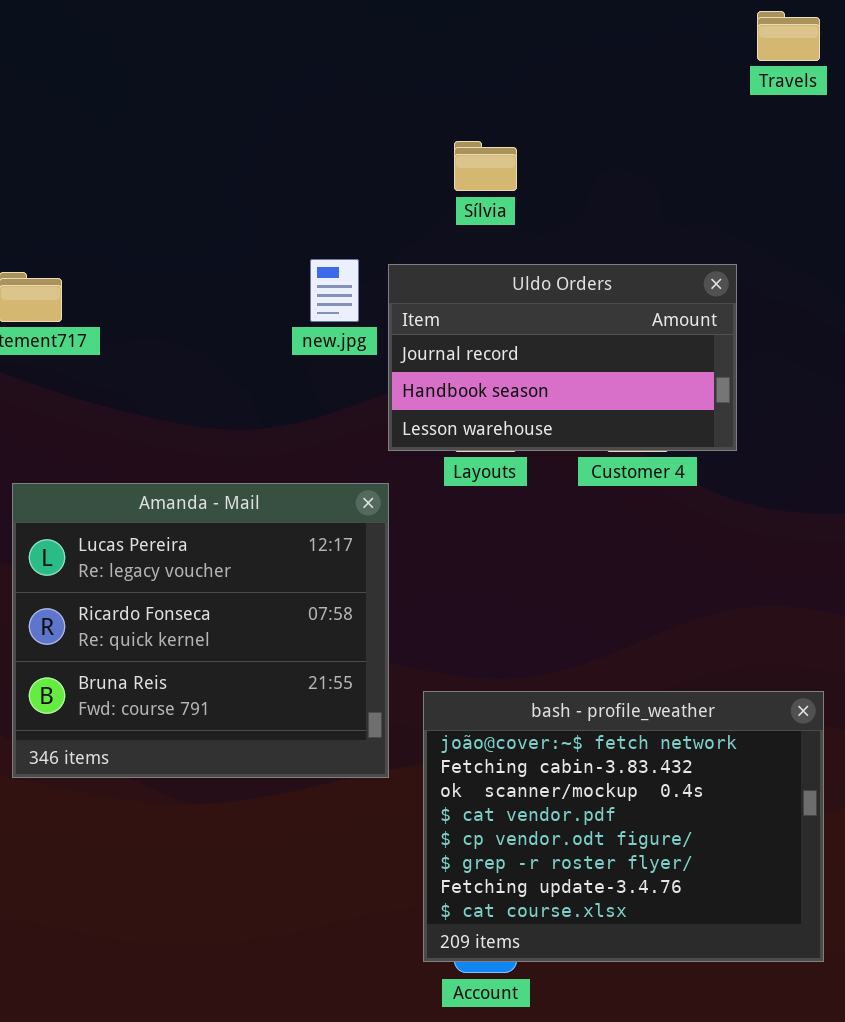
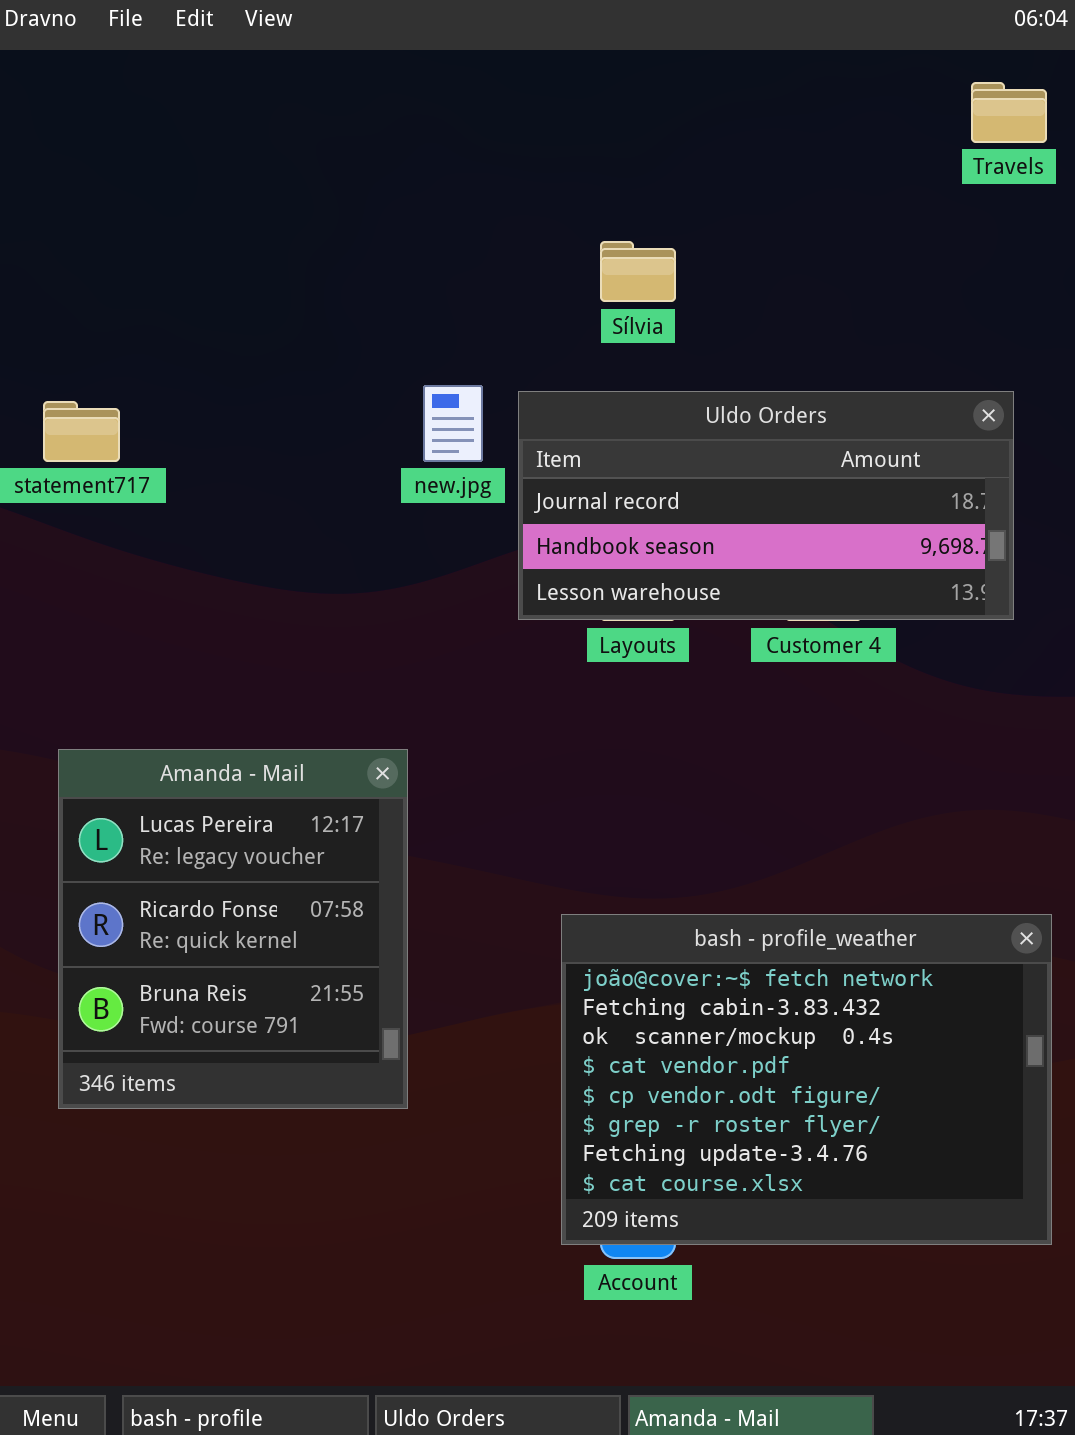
Uldo Orders: [388,264,737,451] -> [518,391,1014,620], resized
Amanda - Mail: [12,483,389,778] -> [58,749,408,1109], moved, resized

